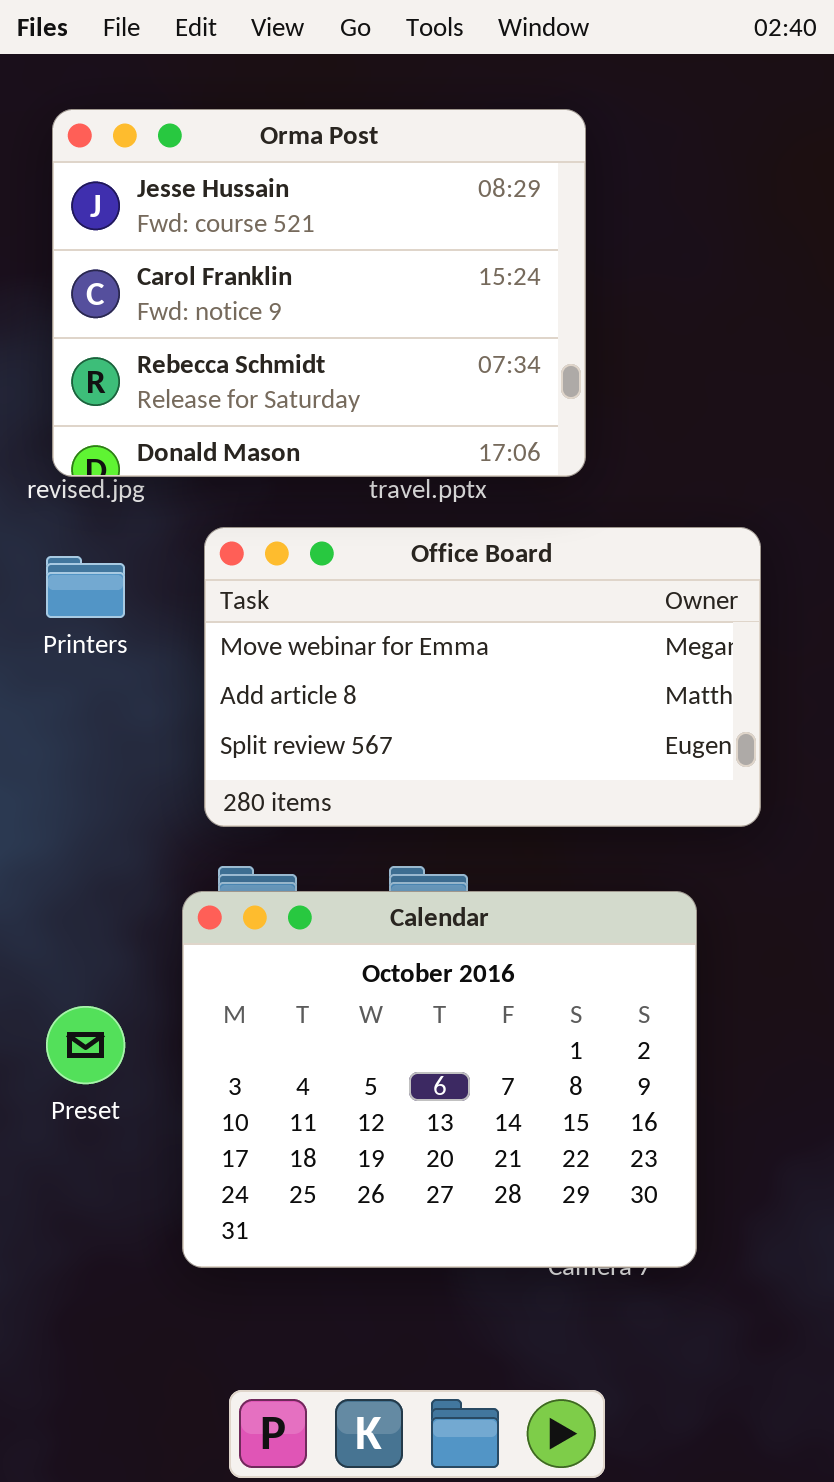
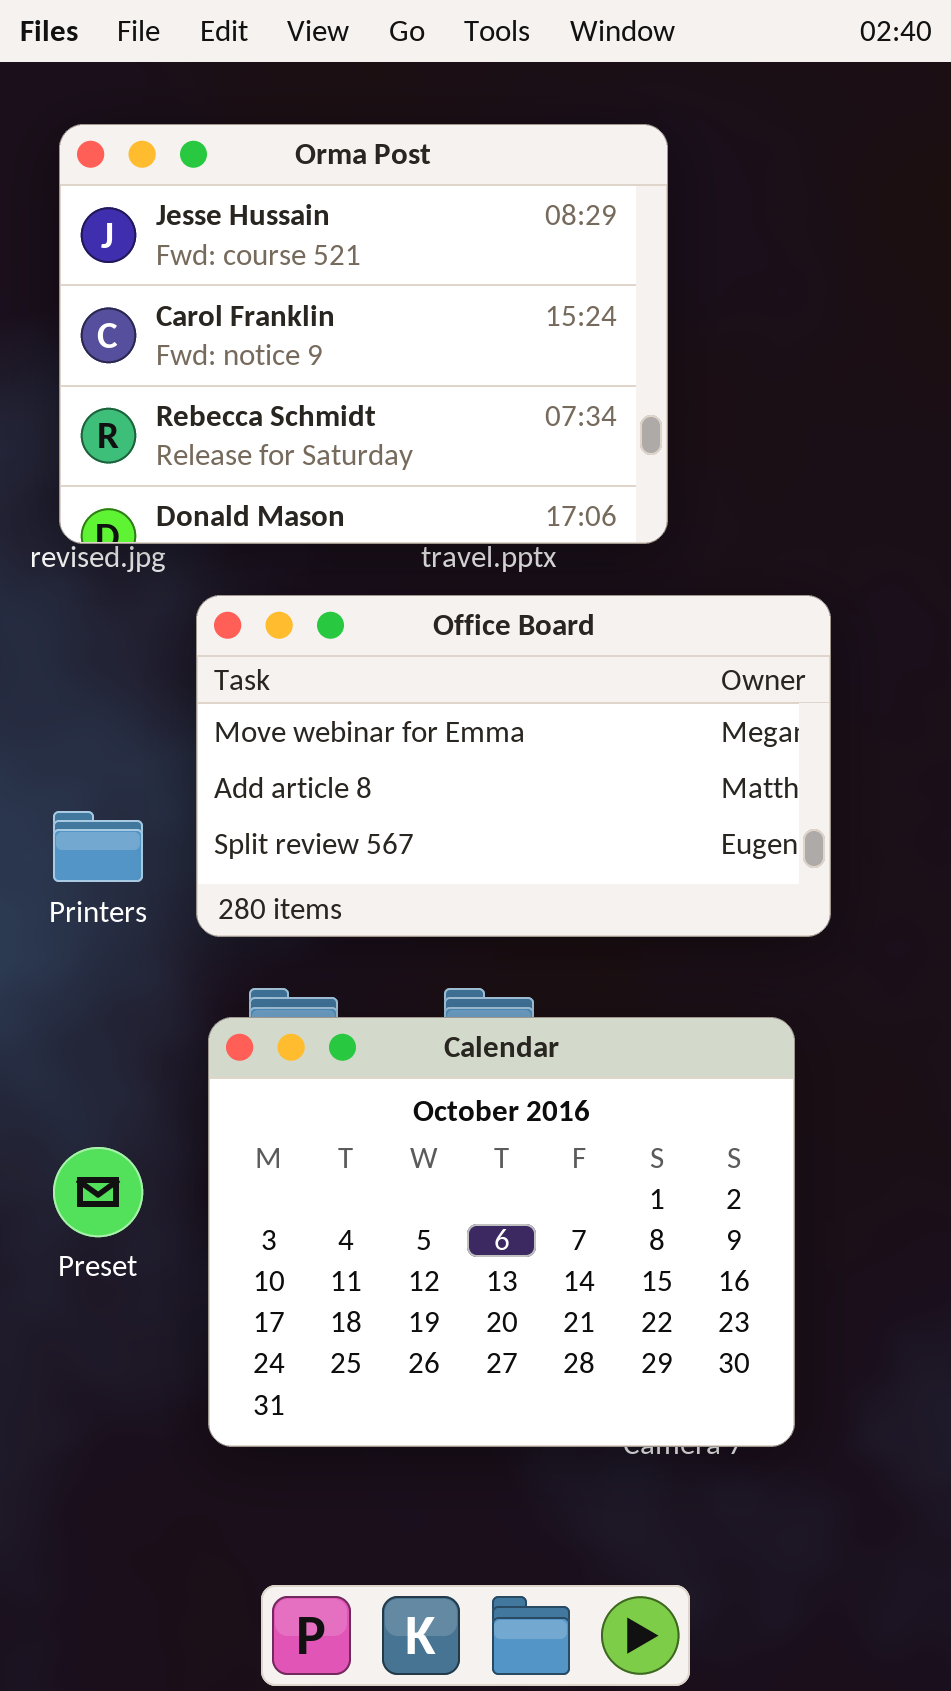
Office Board: [204,527,761,827] -> [196,595,831,937], moved
Printers: [46,556,125,618] -> [53,811,143,882], moved

